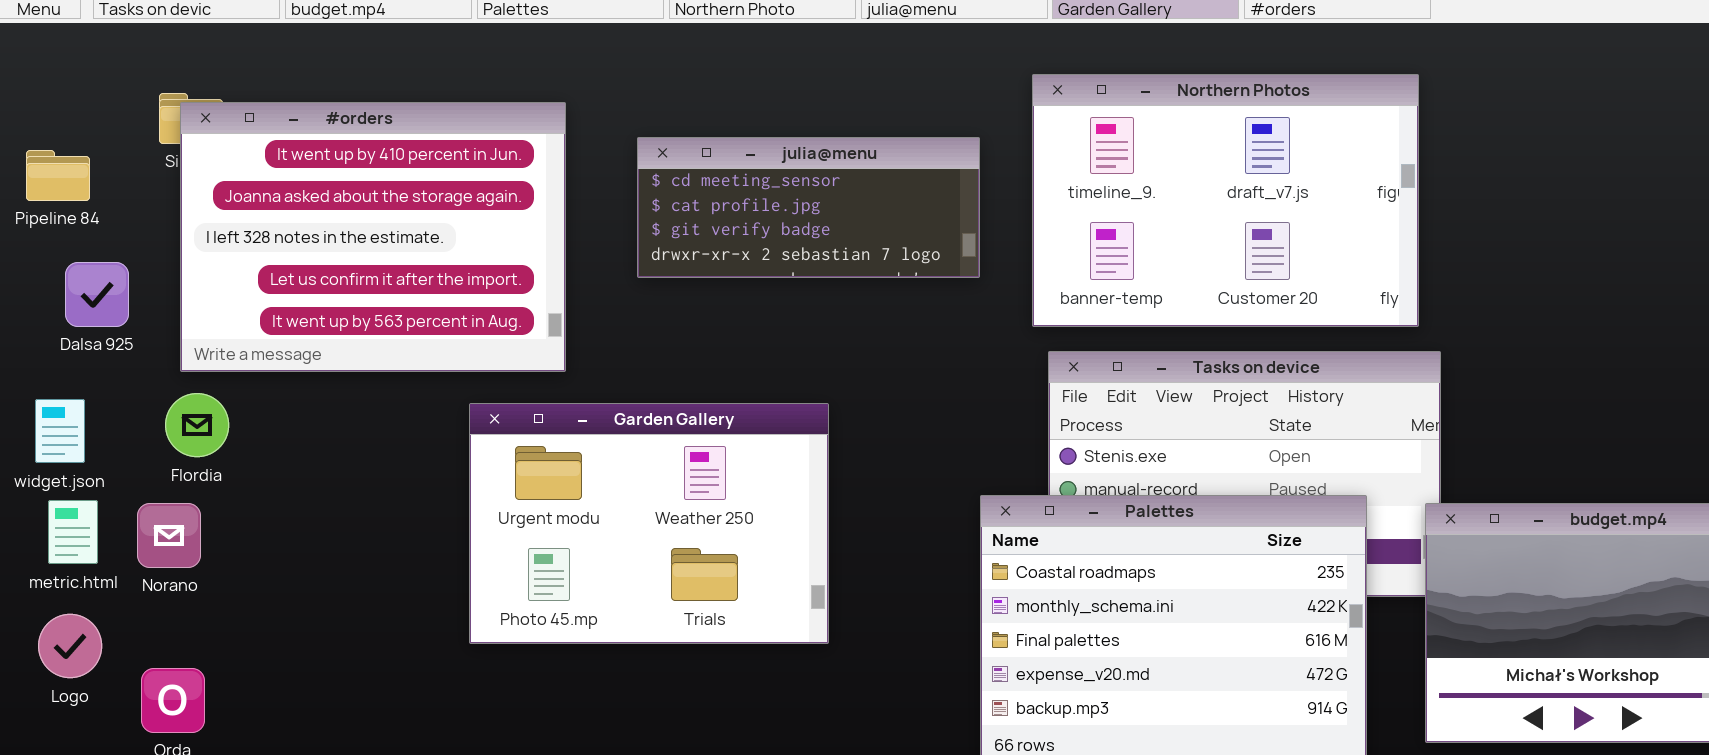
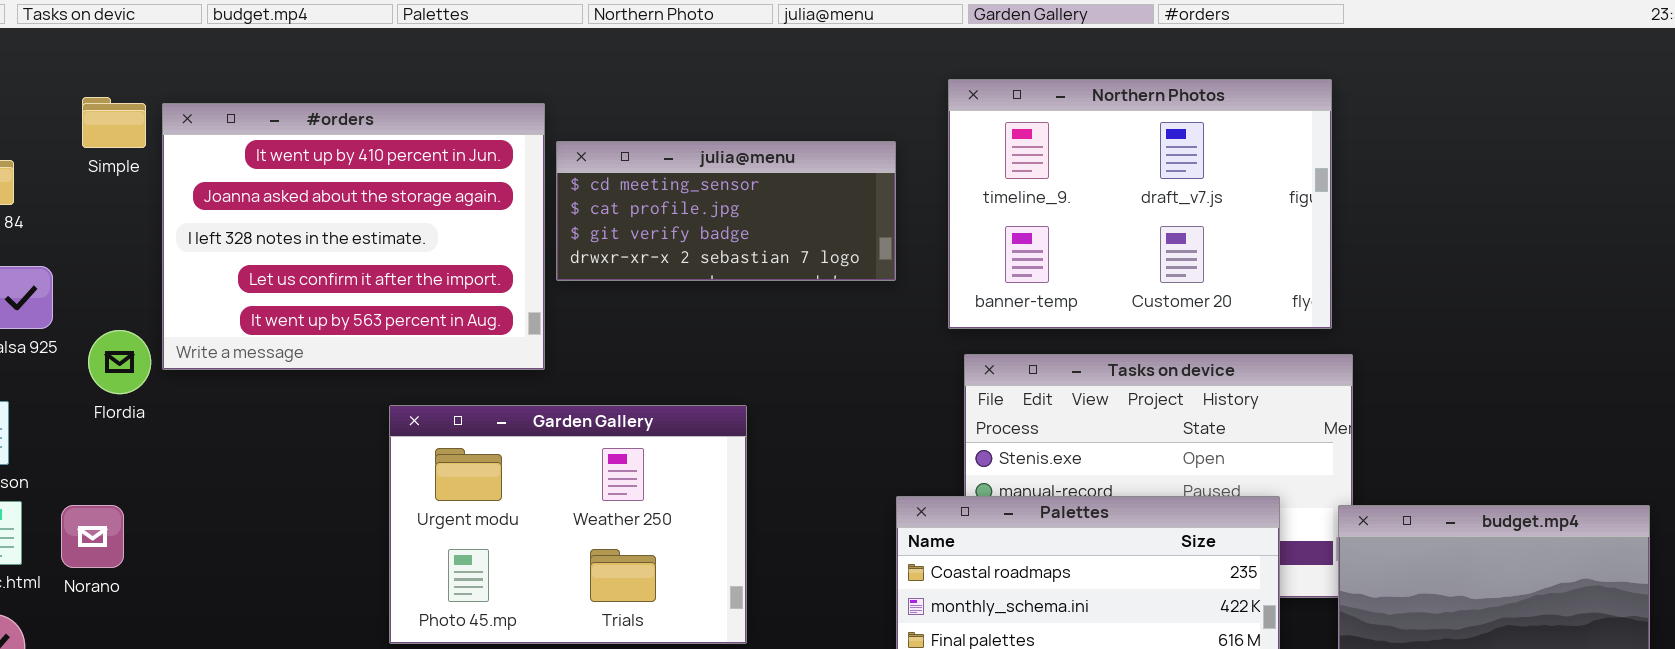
#orders: [180,102,566,372] -> [162,103,545,370], moved
Flordia: [165,393,229,457] -> [88,330,151,394], moved

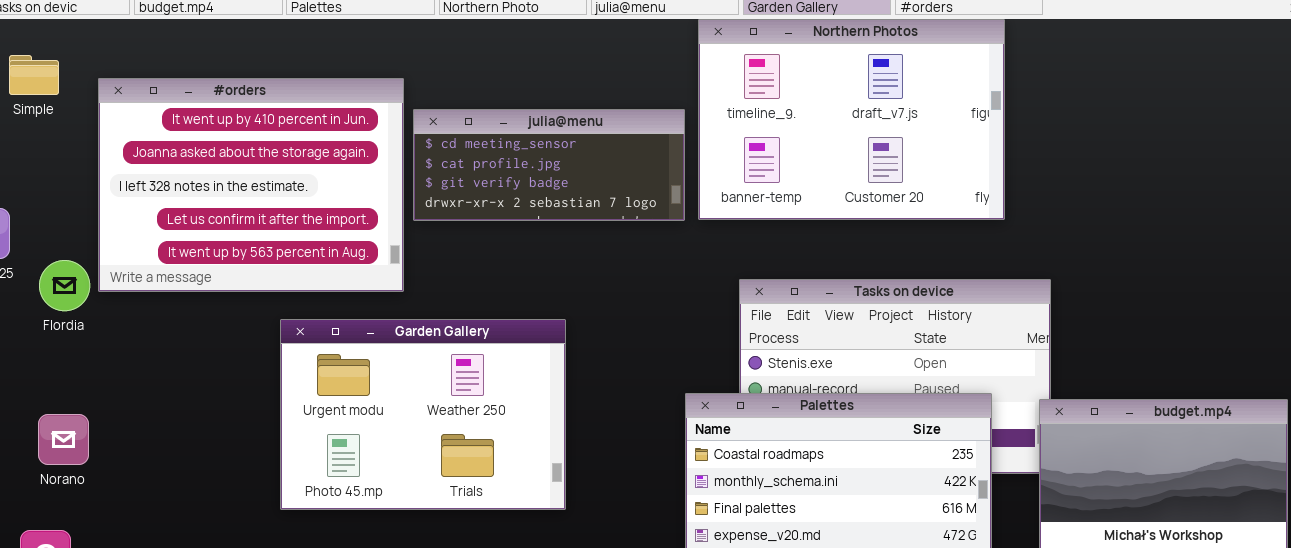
Northern Photos: [948,79,1332,329] -> [698,19,1005,220], moved
Simple: [82,97,146,148] -> [9,55,59,95], moved
Norano: [61,505,124,568] -> [38,414,89,465], moved

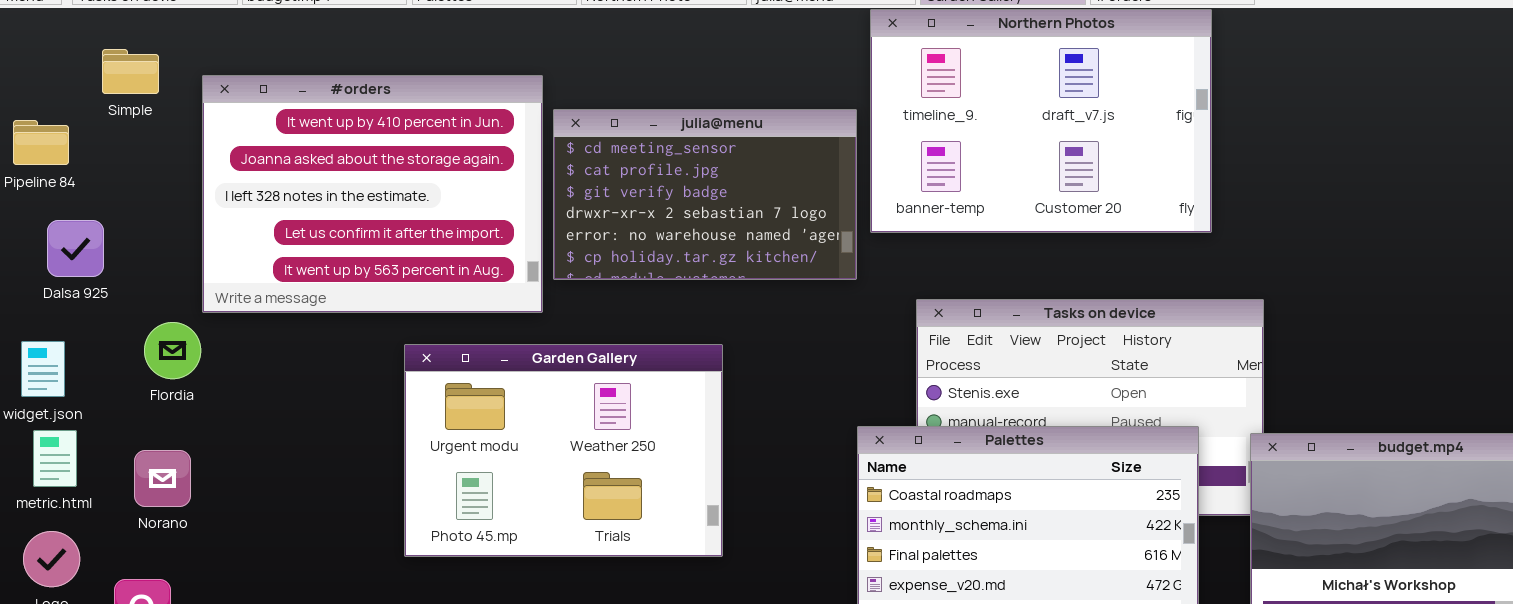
julia@menu: [413,109,685,221] -> [553,109,857,280], resized
Flordia: [39,260,90,311] -> [144,322,201,379], moved

